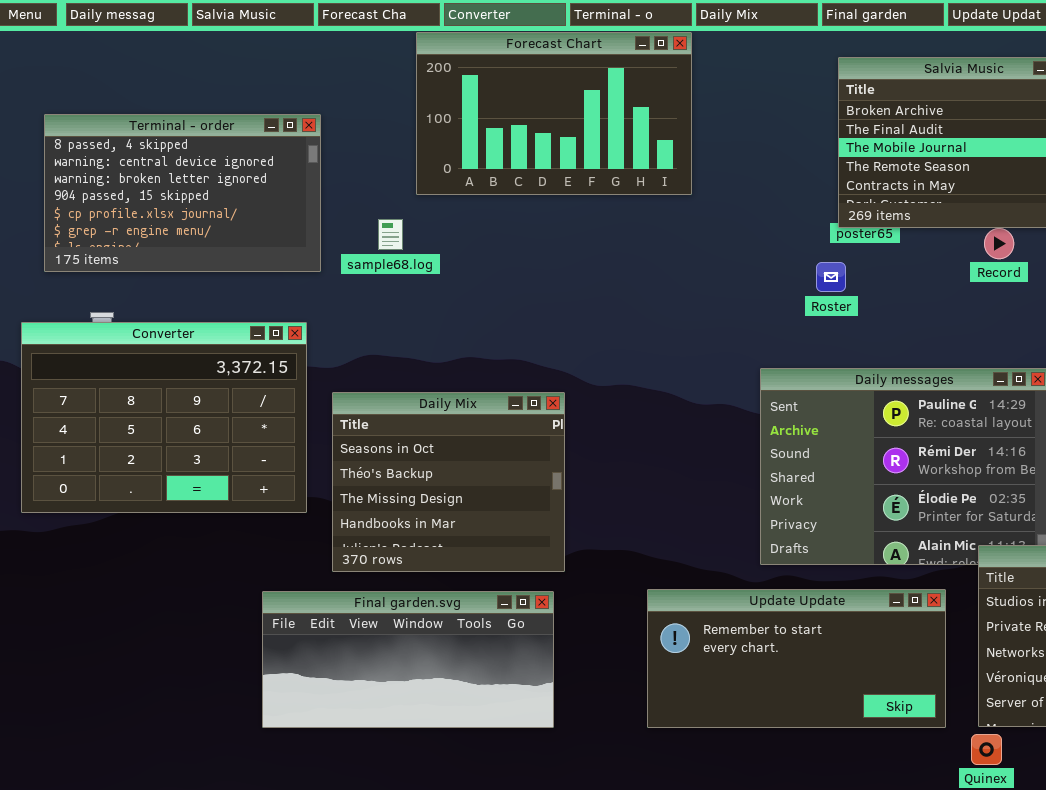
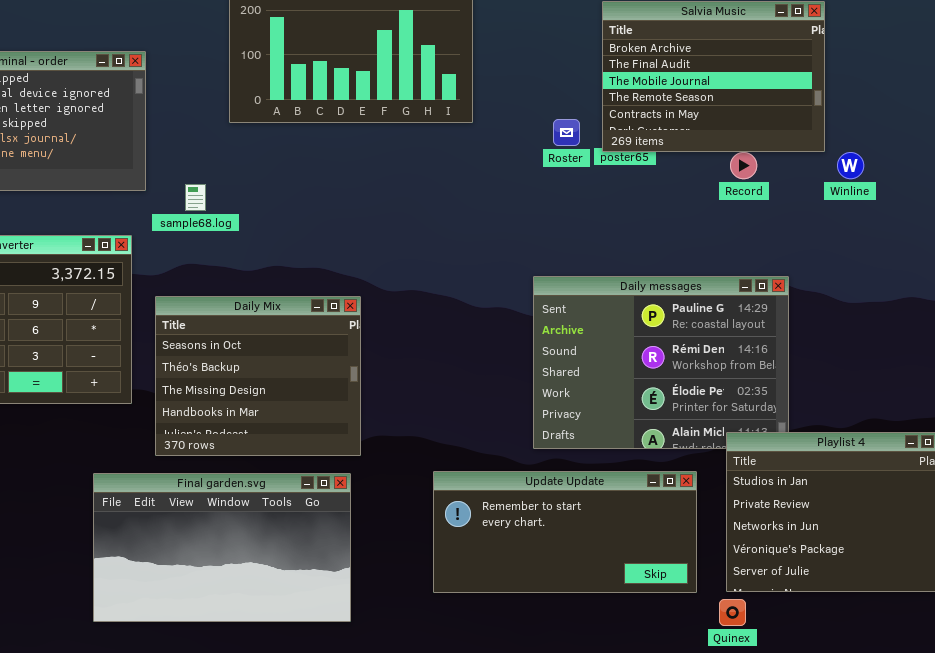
sample68.log: [378,219,403,250] -> [185,184,206,211], moved
Roster: [816,262,846,292] -> [553,119,580,146], moved
Final garden.svg: [262,591,554,728] -> [93,473,351,622], resized

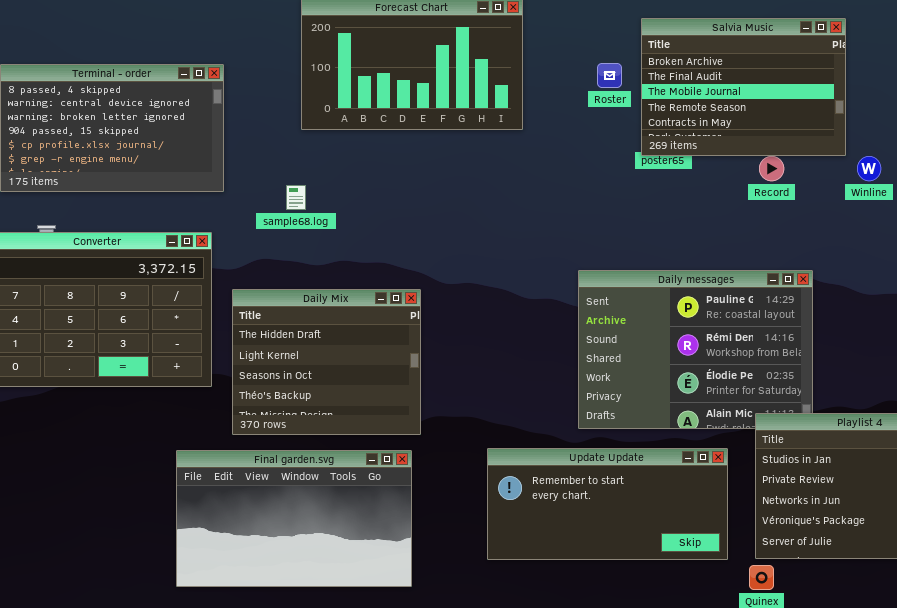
Roster: [553,119,580,146] -> [597,63,622,88], moved
sample68.log: [185,184,206,211] -> [286,185,306,210], moved
Daily Mix: [155,296,361,456] -> [232,289,421,435], scrolled up 2 rows

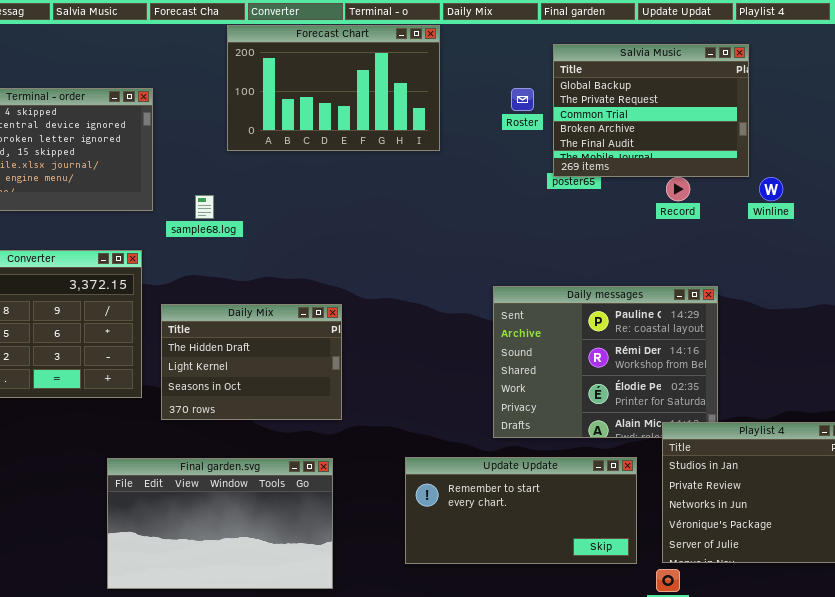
Salvia Music: [641,18,846,156] -> [553,44,749,177], scrolled up 3 rows
sample68.log: [286,185,306,210] -> [195,195,214,219], moved
Daily Mix: [232,289,421,435] -> [161,304,342,420], resized

